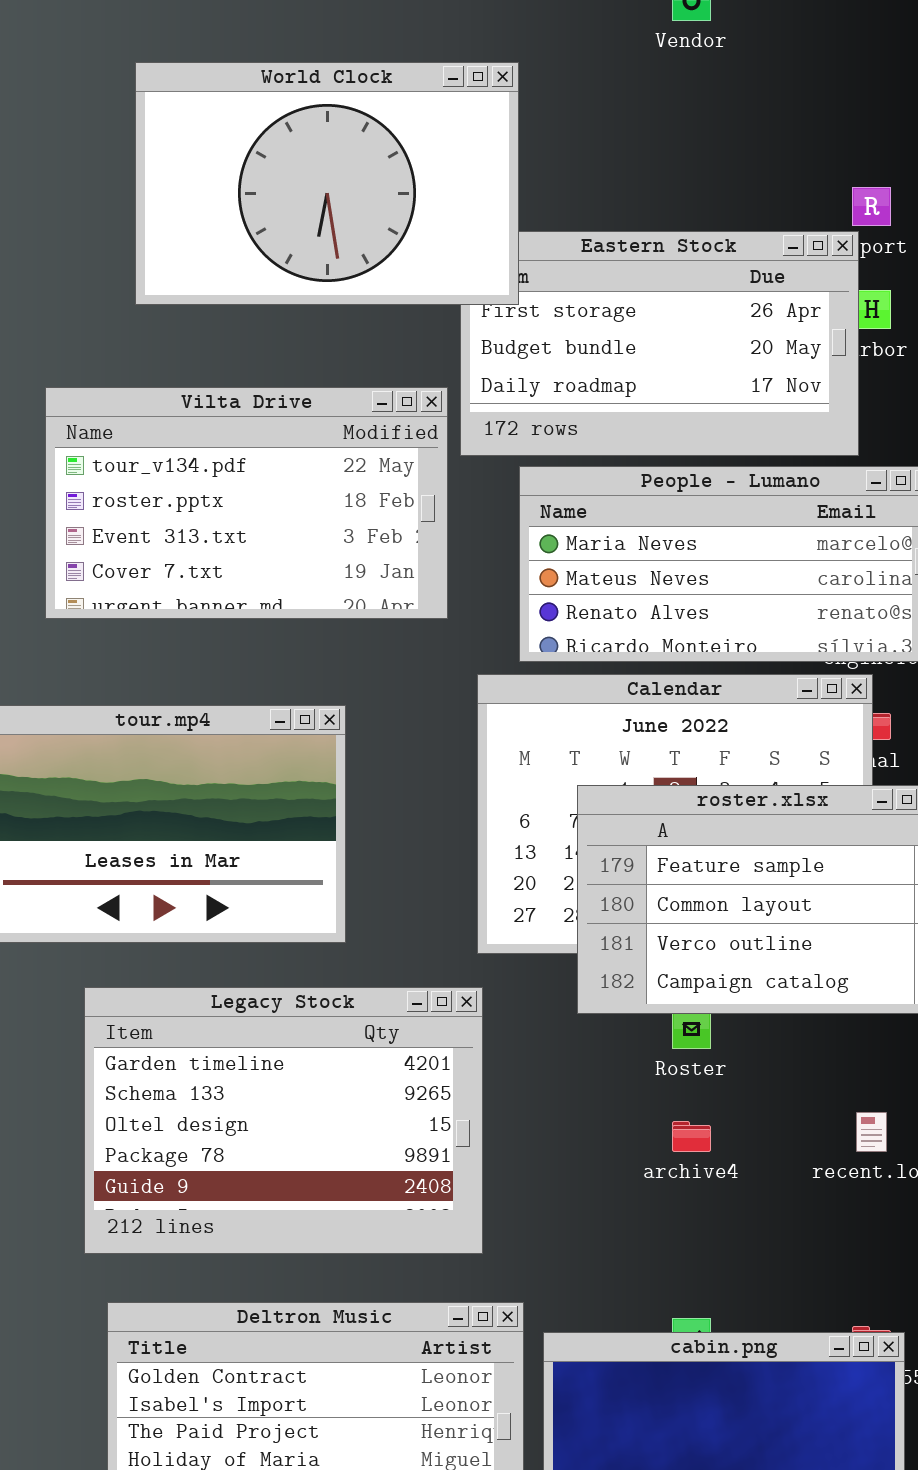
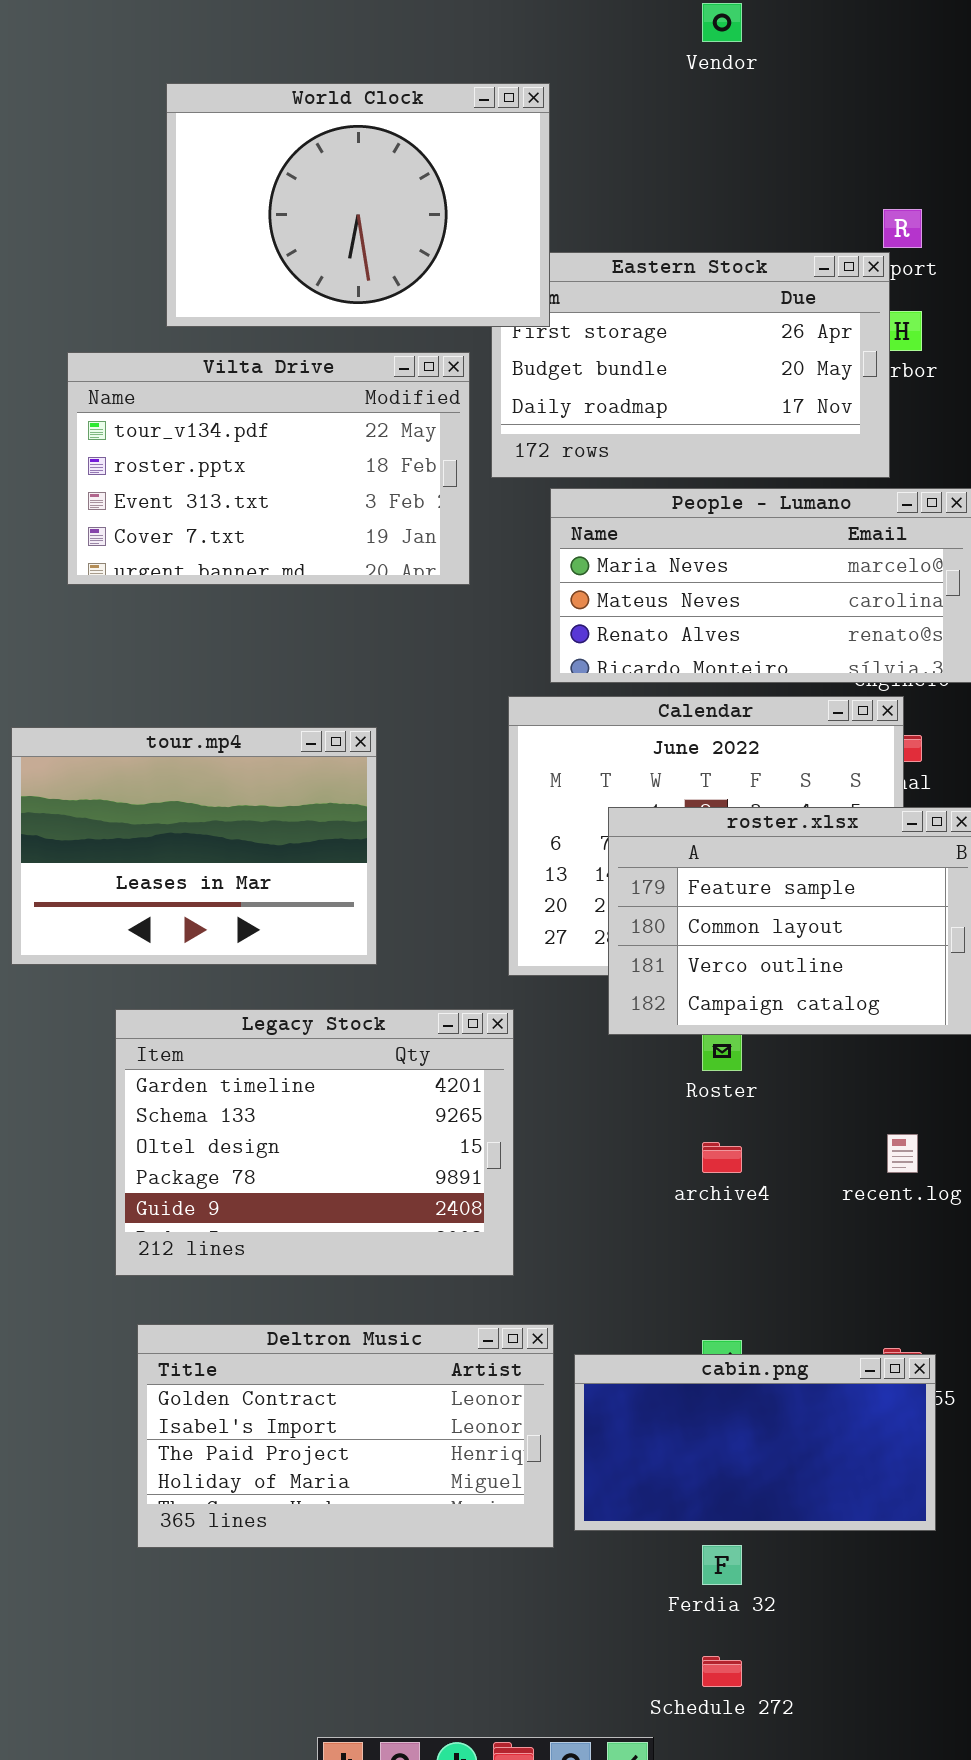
Vilta Drive: [45,387,448,619] -> [67,352,470,585], moved

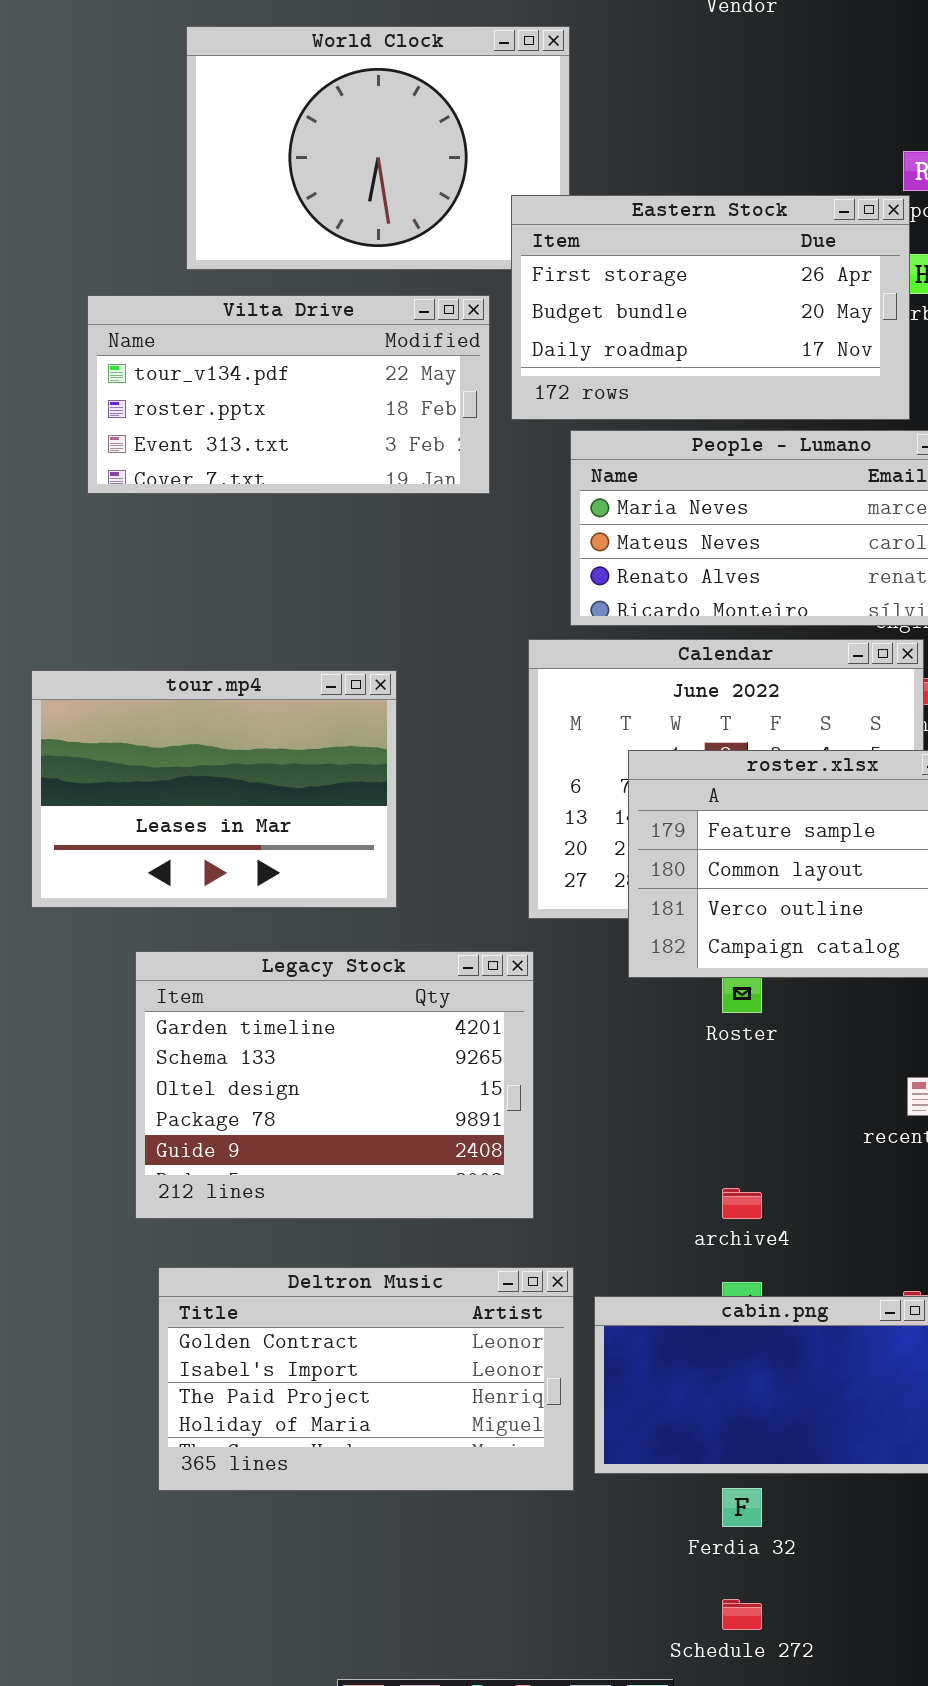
Eastern Stock: [491,252,890,478] -> [511,195,910,420], raised
Vilta Drive: [67,352,470,585] -> [87,295,490,494], resized
archive4: [702,1142,742,1173] -> [722,1188,762,1219], moved

